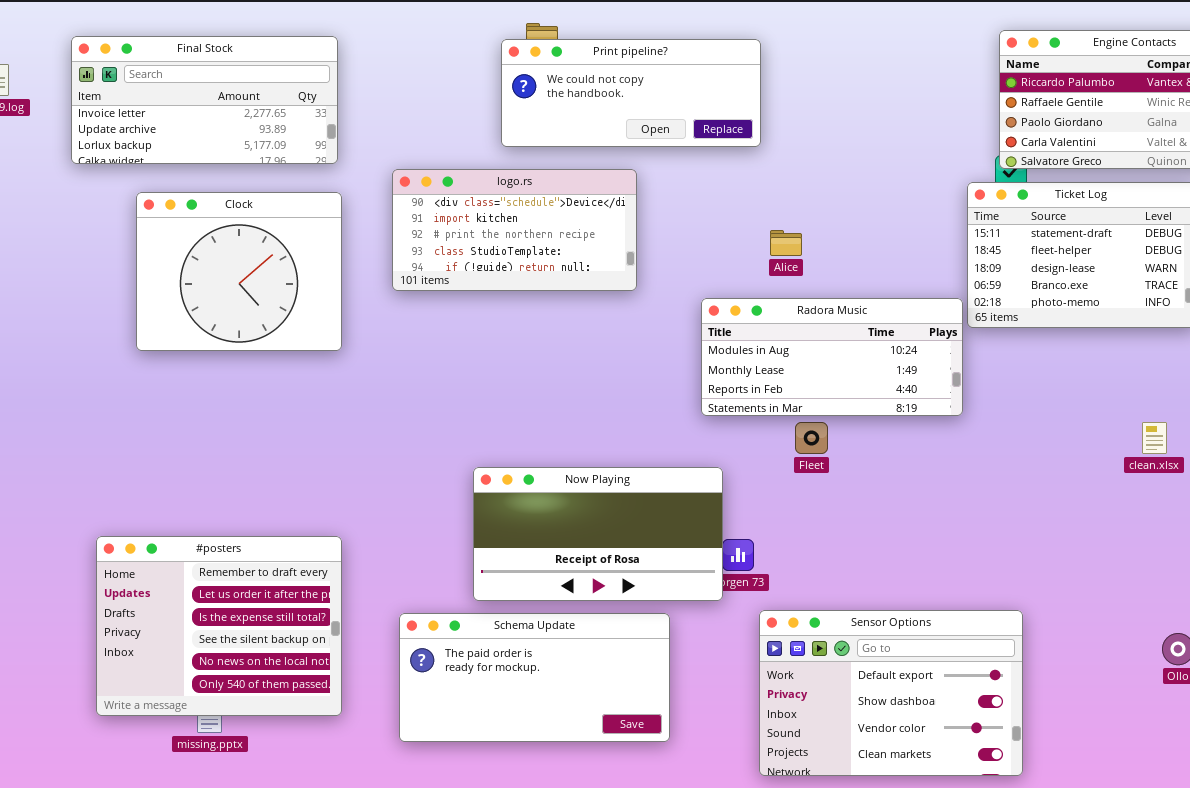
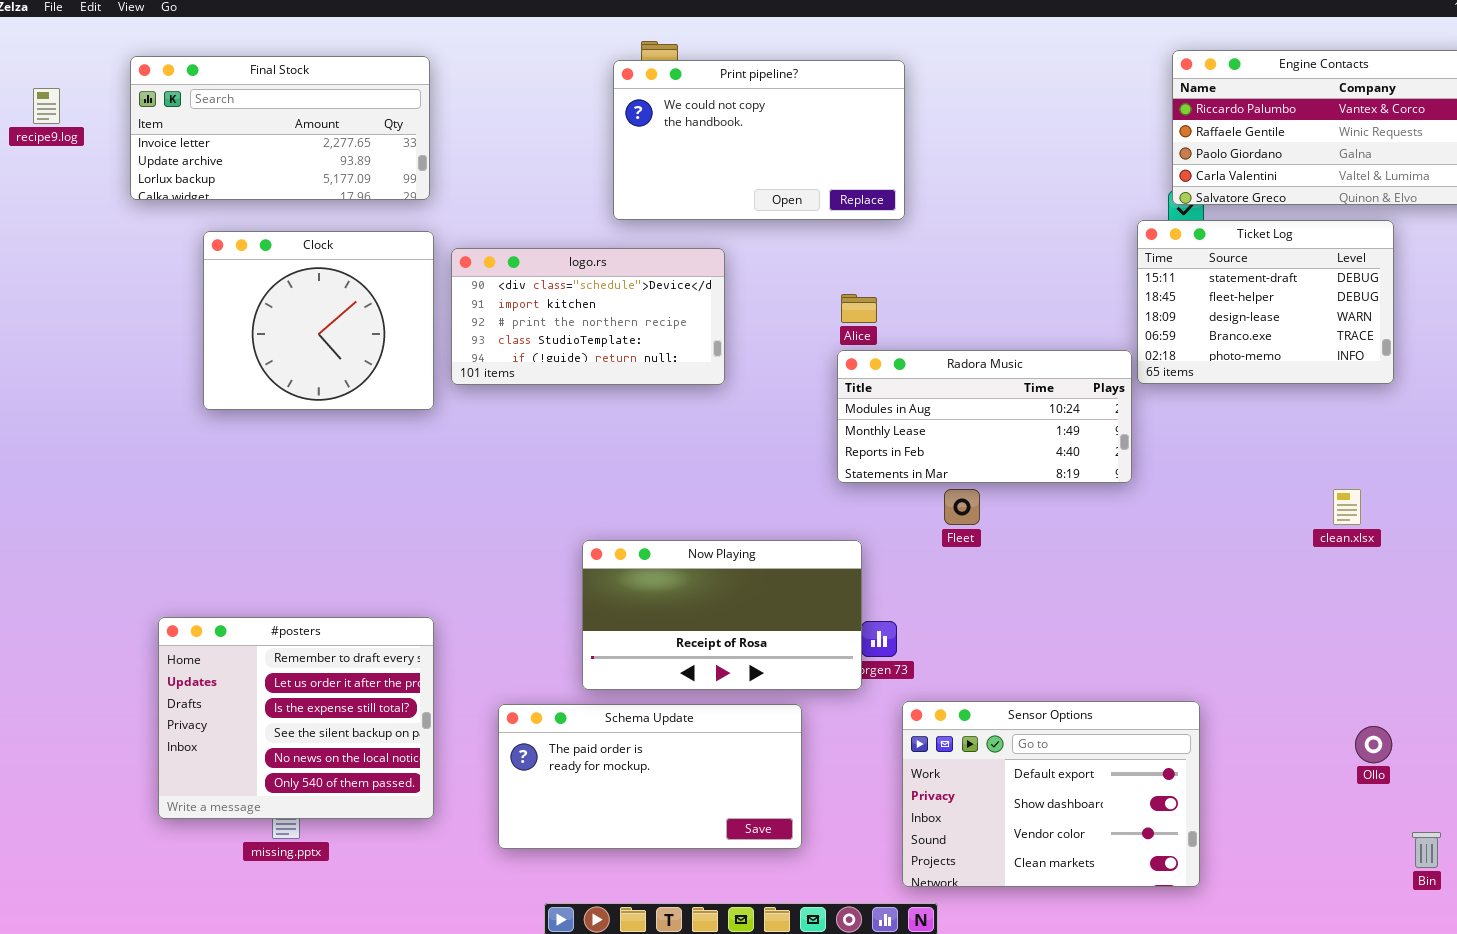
Print pipeline?: [501,39,761,147] -> [613,60,905,220], resized
logo.rs: [392,169,637,291] -> [451,248,725,385], moved
Alice: [770,230,802,256] -> [841,294,877,323], moved

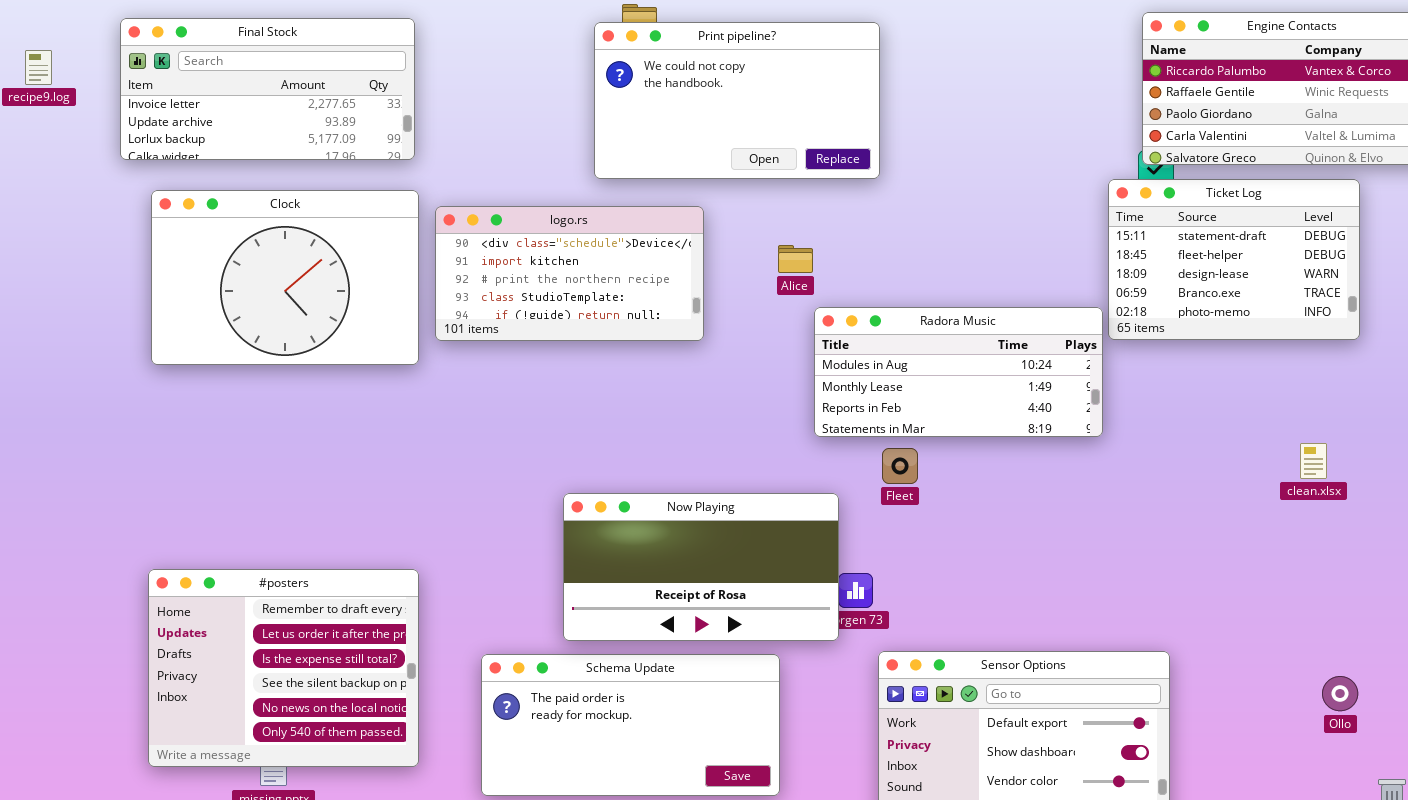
Clock: [203,231,434,410] -> [151,190,419,365], resized
Alice: [841,294,877,323] -> [778,245,813,273], moved
Fleet: [944,489,980,525] -> [882,448,918,484], moved

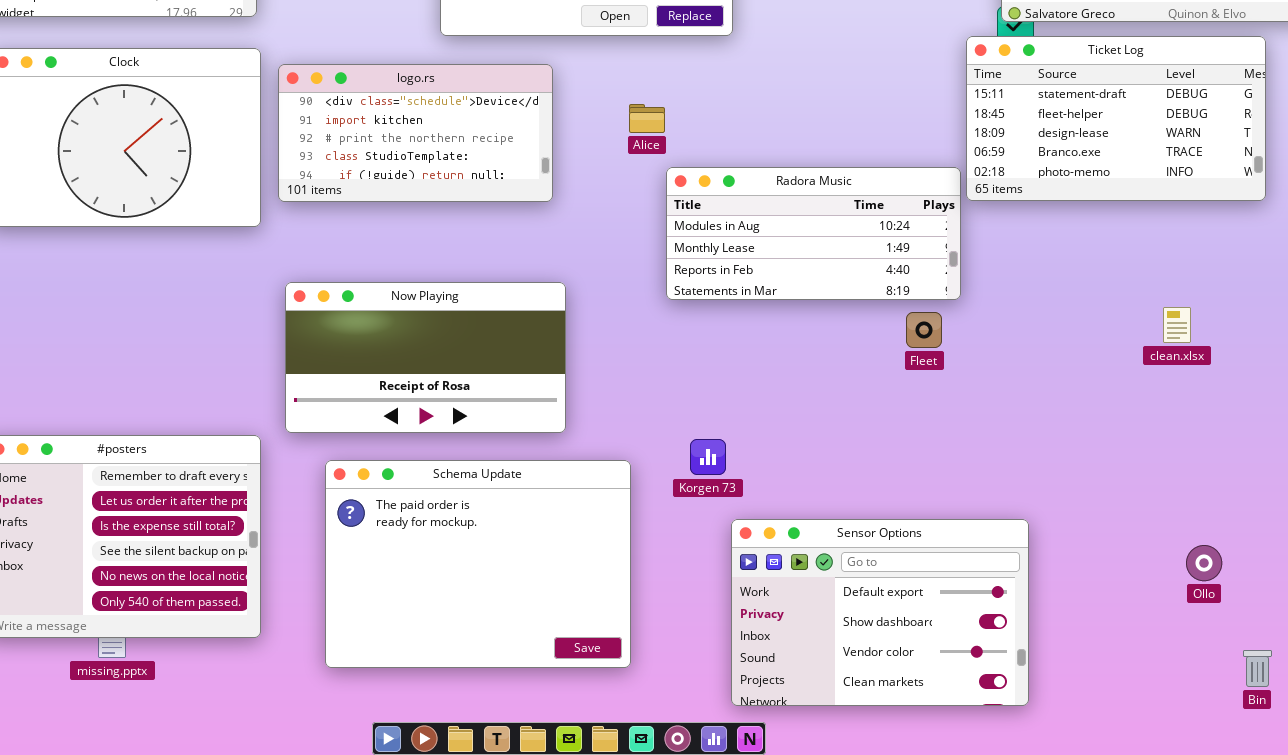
Ticket Log: [1108,179,1360,340] -> [966,36,1266,201], resized
Fleet: [882,448,918,484] -> [906,312,942,348], moved
Now Playing: [563,493,839,641] -> [285,282,566,433], moved
Schema Update: [481,654,780,796] -> [325,460,631,668], resized

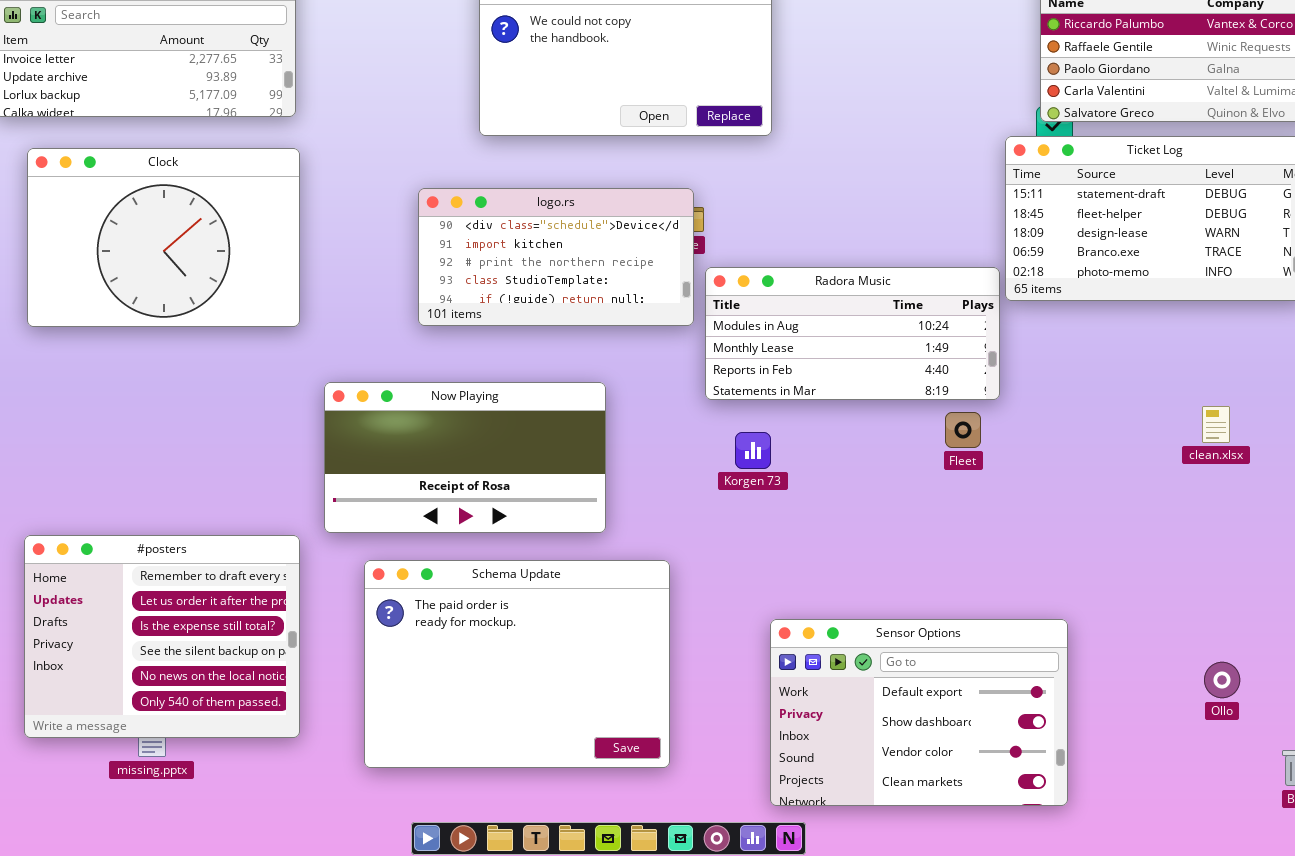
logo.rs: [278,64,553,202] -> [418,188,694,326], moved
Korgen 73: [690,439,726,475] -> [735,432,771,469], moved
Ollo: [1186,545,1222,581] -> [1204,662,1240,698], moved

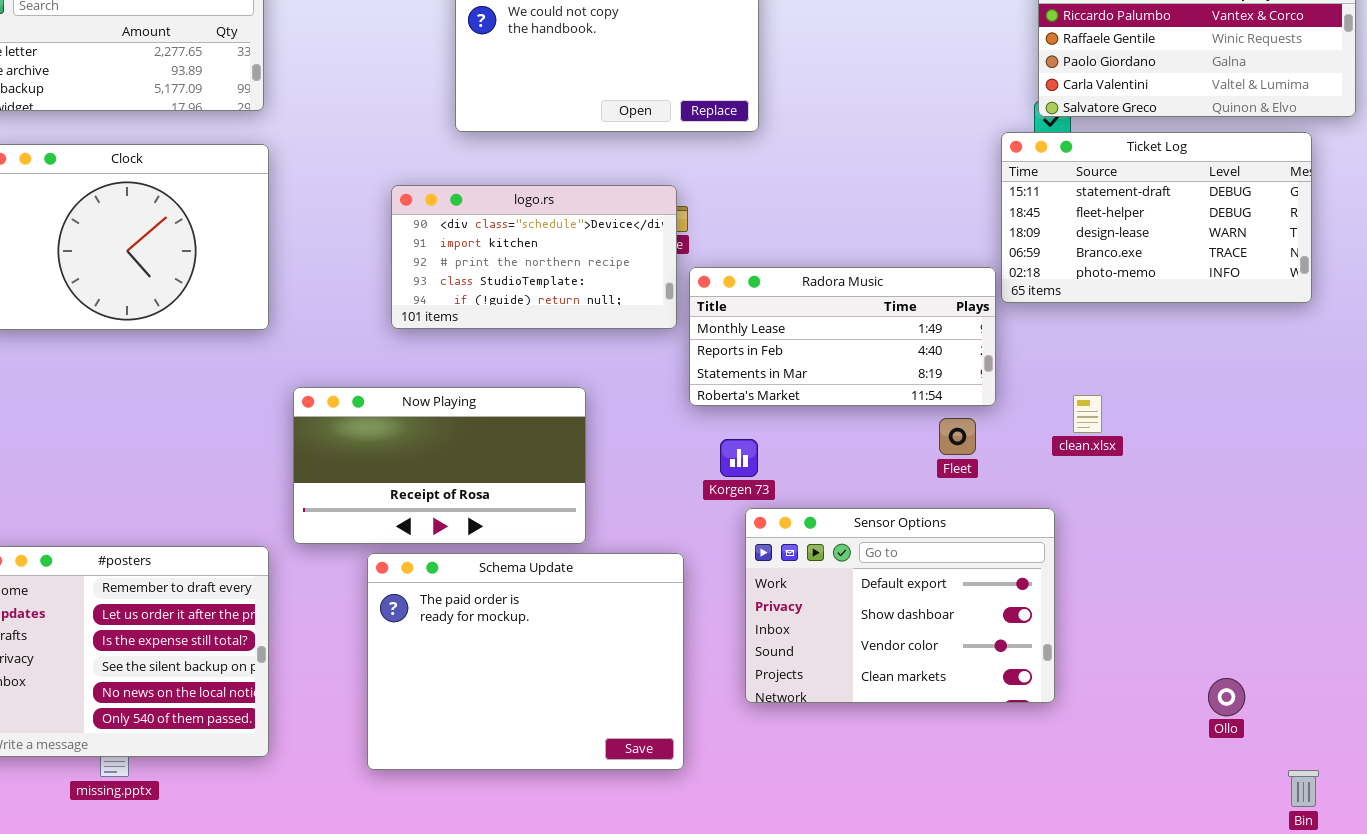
Radora Music: [705,267,1000,400] -> [689,267,996,406], scrolled down 1 row
clean.xlsx: [1202,406,1230,443] -> [1073,395,1102,433], moved
Schema Update: [364,560,670,768] -> [367,553,684,770], moved
Sensor Options: [770,619,1068,806] -> [745,508,1055,703], moved

